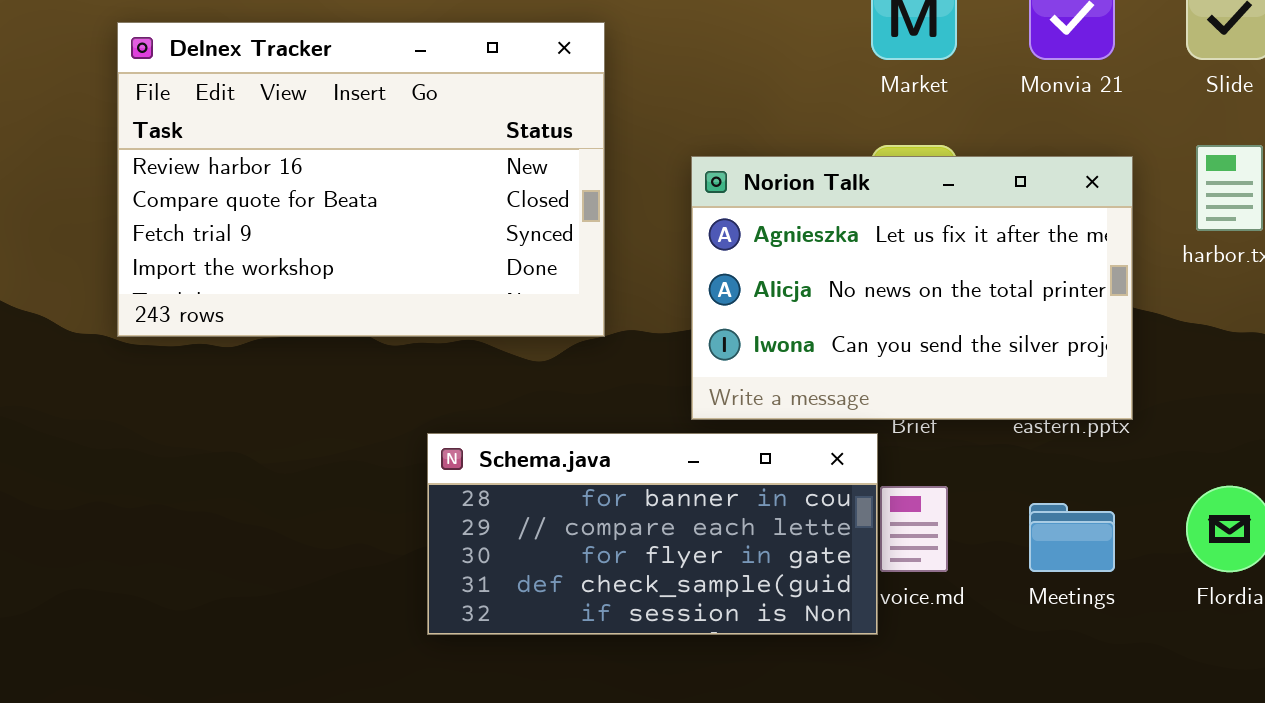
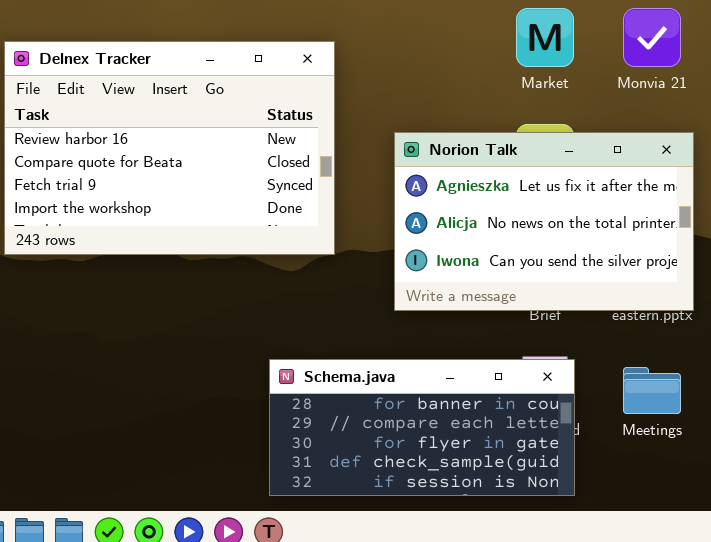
Schema.java: [427,433,878,635] -> [269,359,575,496], moved

